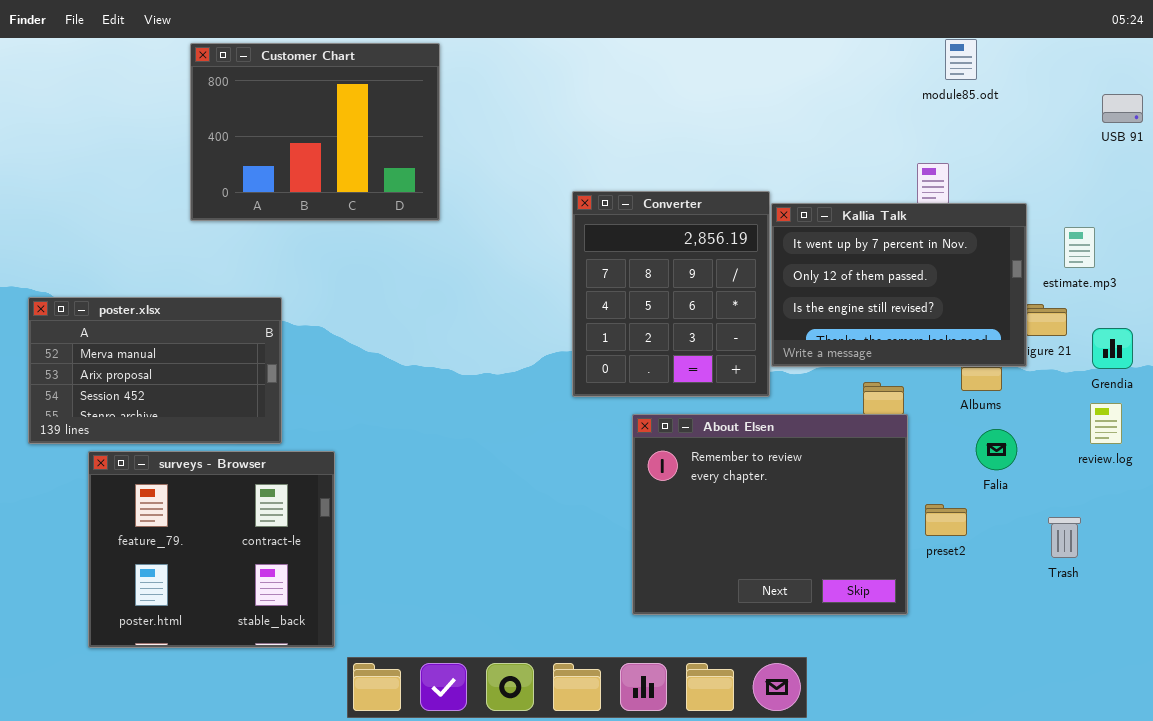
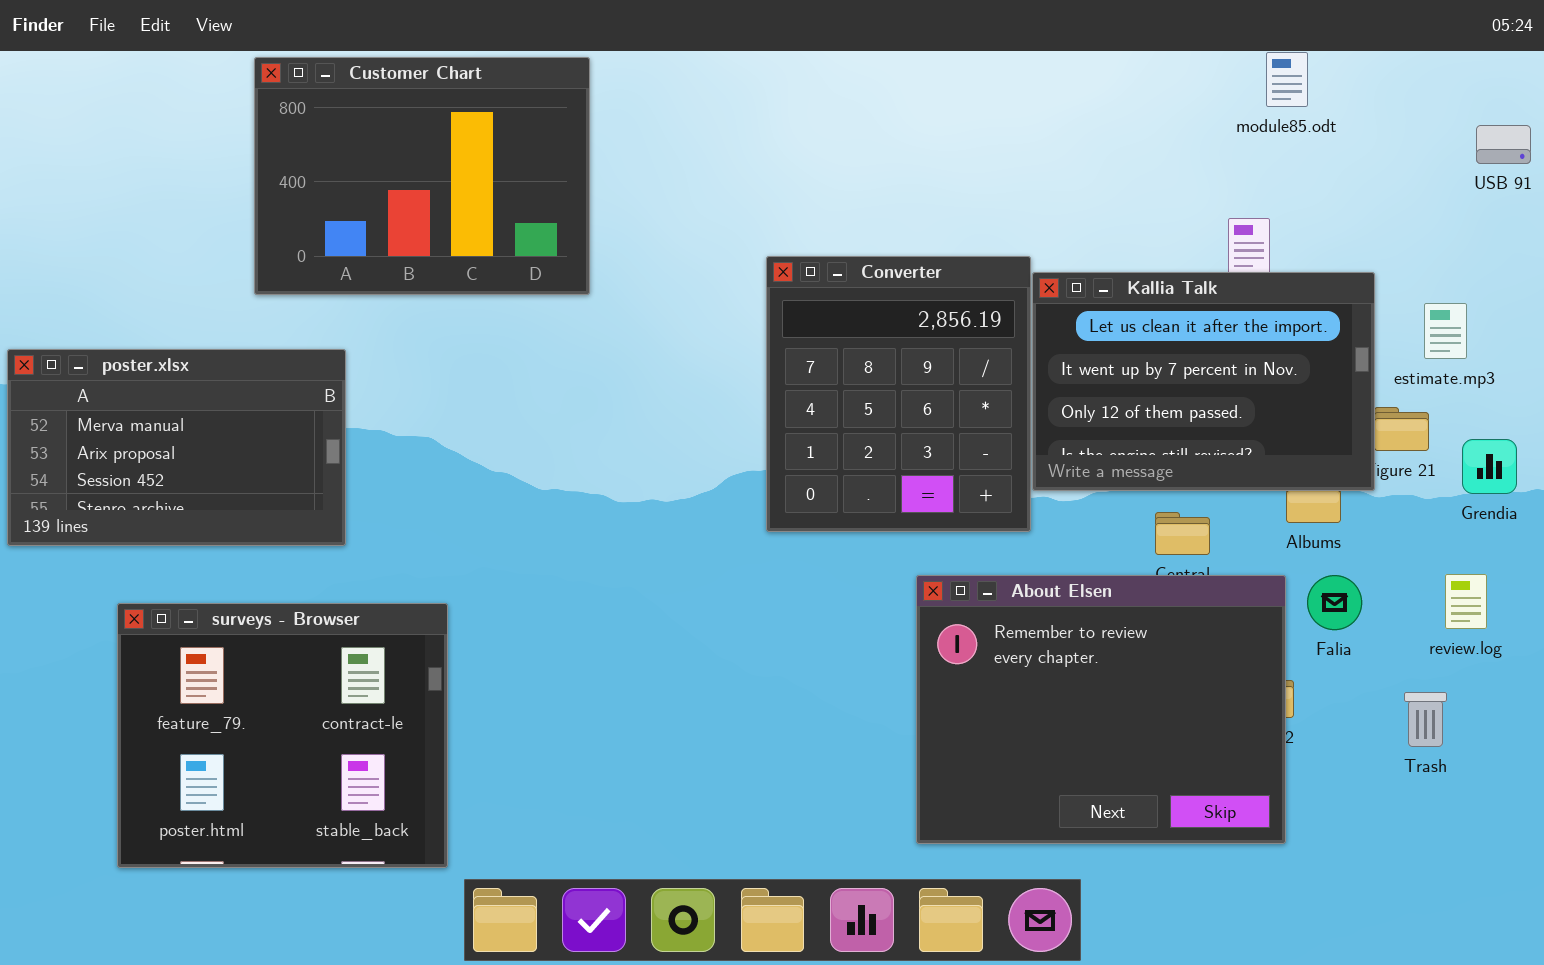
Kallia Talk: [771,203,1027,367] -> [1032,272,1375,491], scrolled up 1 row
poster.xlsx: [28,297,282,444] -> [7,349,346,546], moved
review.log: [1090,403,1122,444] -> [1445,574,1487,629], moved
About Elsen: [632,414,908,615] -> [916,575,1286,844], moved

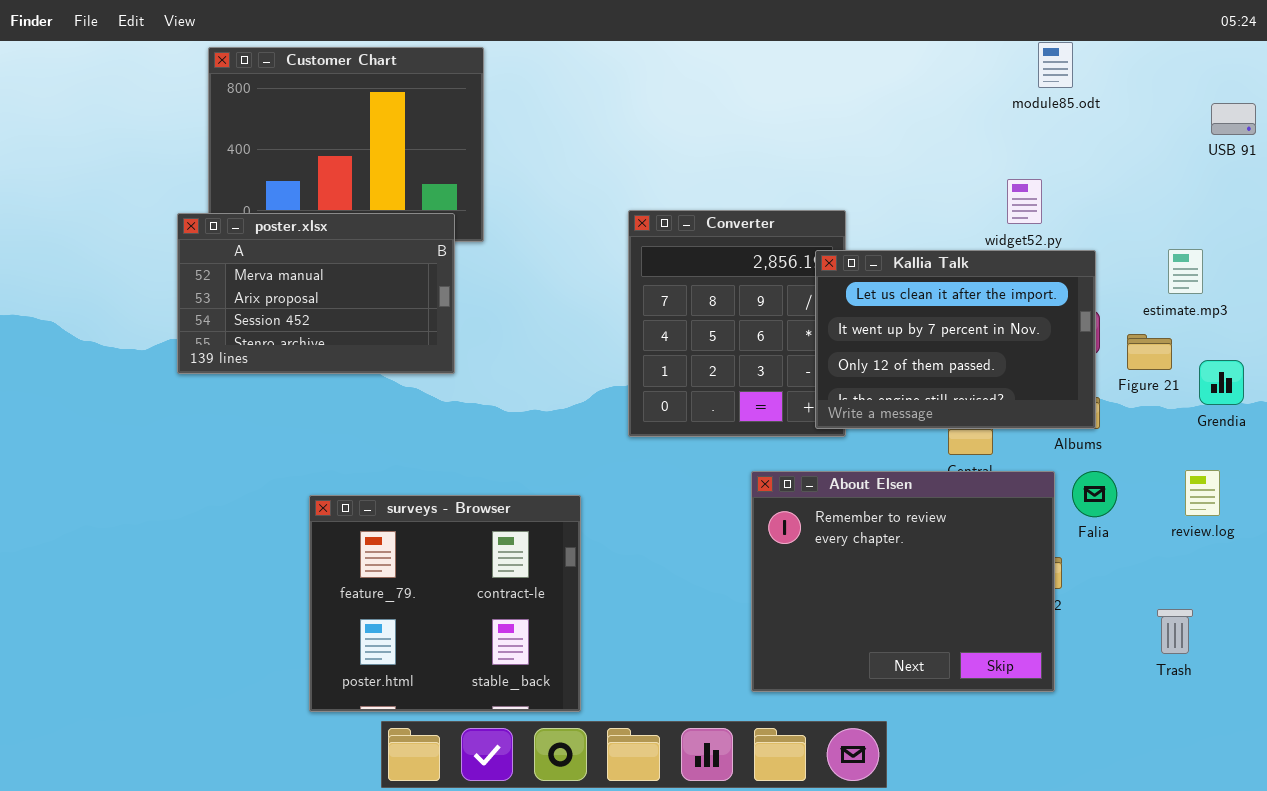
Kallia Talk: [1032,272,1375,491] -> [815,250,1096,429], moved
poster.xlsx: [7,349,346,546] -> [177,213,455,374], moved
surveys - Browser: [117,603,448,868] -> [309,495,581,712], moved
Trash: [1404,692,1447,747] -> [1157,609,1193,654], moved

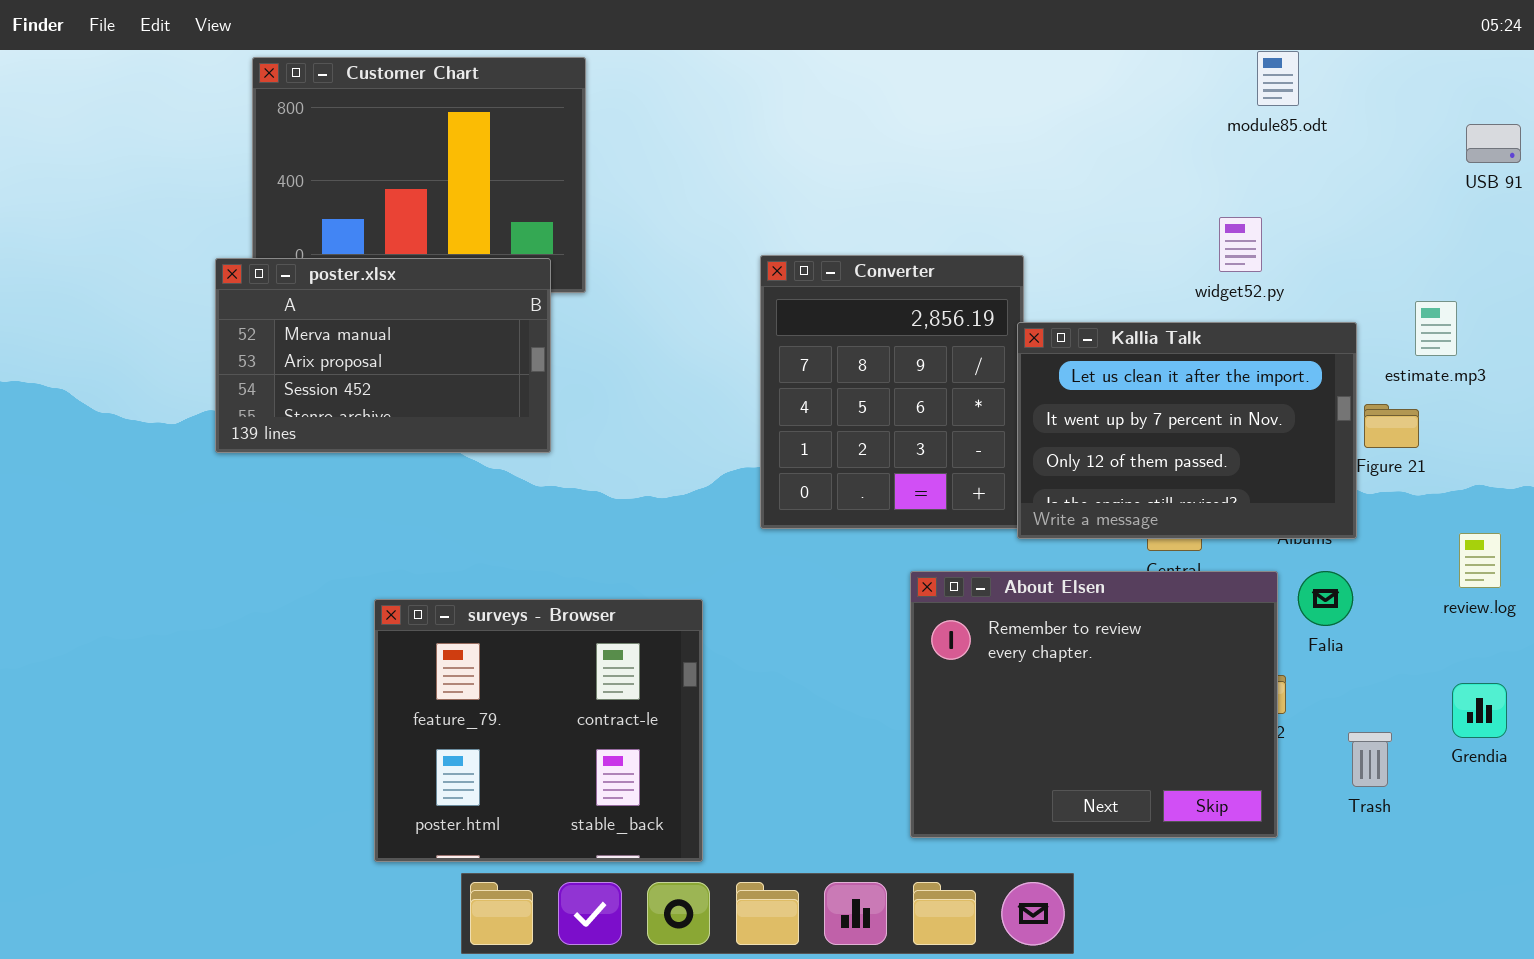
Kallia Talk: [815,250,1096,429] -> [1017,322,1357,539], moved
Grendia: [1199,360,1244,405] -> [1452,683,1507,738], moved
review.log: [1185,470,1220,516] -> [1459,533,1501,588], moved
Trash: [1157,609,1193,654] -> [1348,732,1392,787], moved

